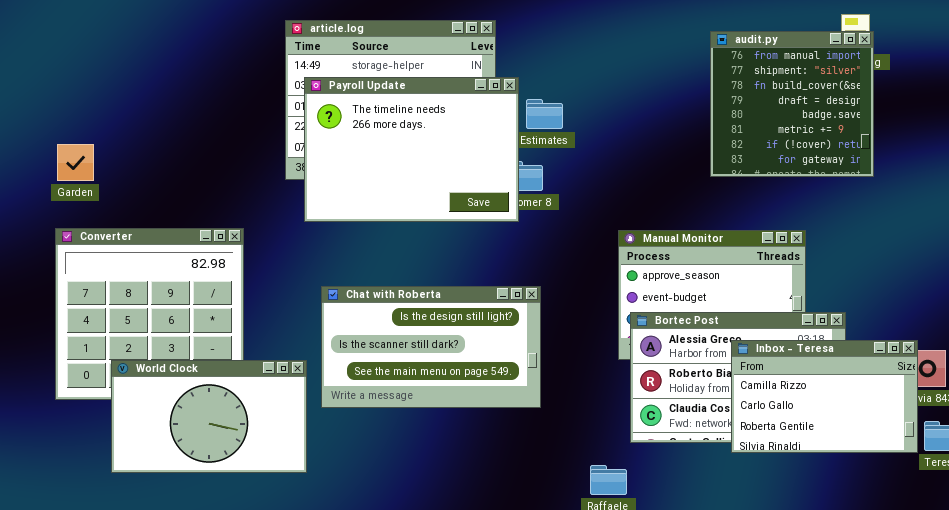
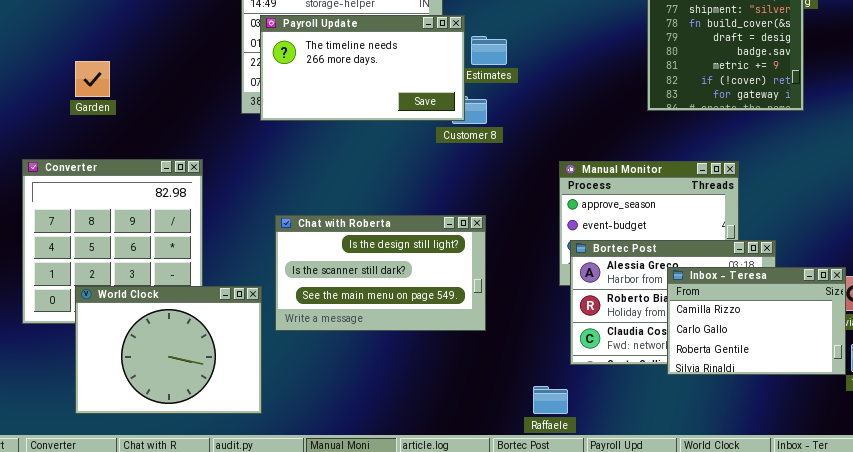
Payroll Update: [304,77,519,222] -> [260,15,465,121], resized
Garden: [57,144,94,181] -> [75,61,110,97], moved
World Clock: [111,360,307,473] -> [75,286,262,414], resized

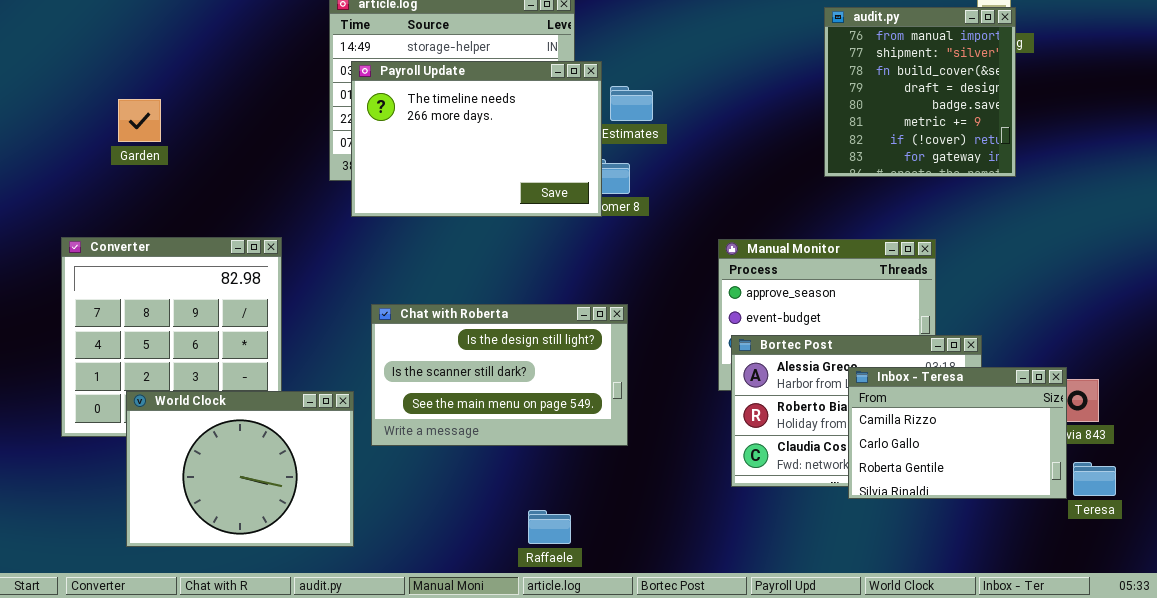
Payroll Update: [260,15,465,121] -> [351,61,602,217], resized
Garden: [75,61,110,97] -> [118,99,161,142], moved
Raffaele: [533,386,568,414] -> [528,510,571,544], moved

